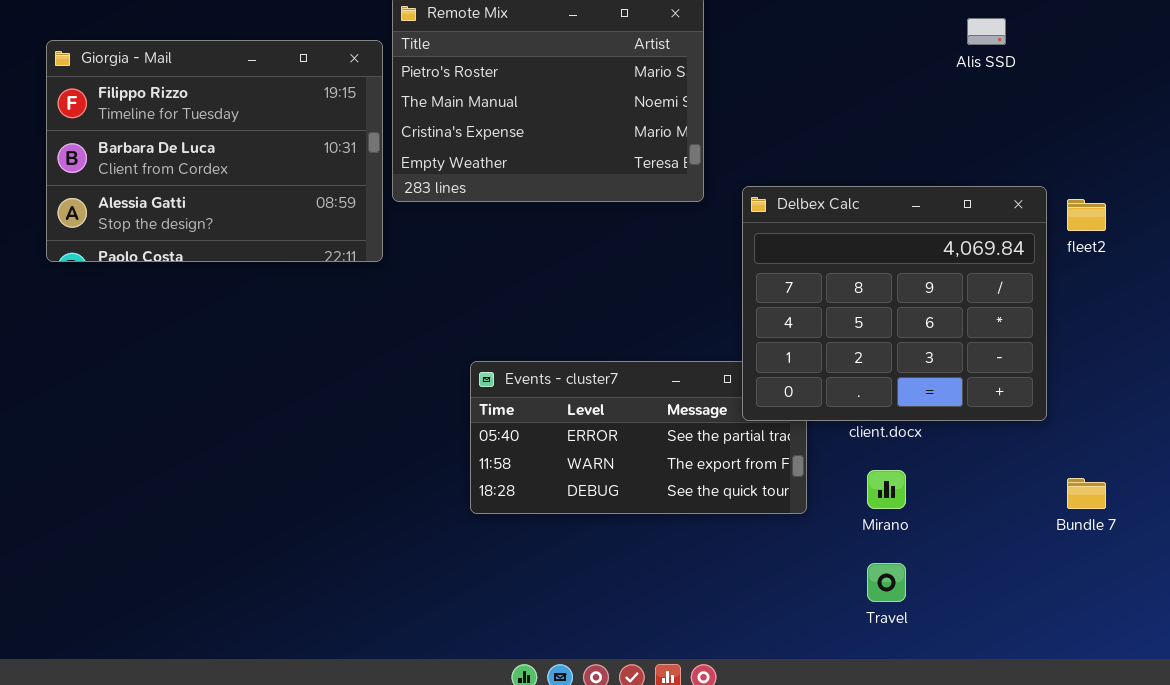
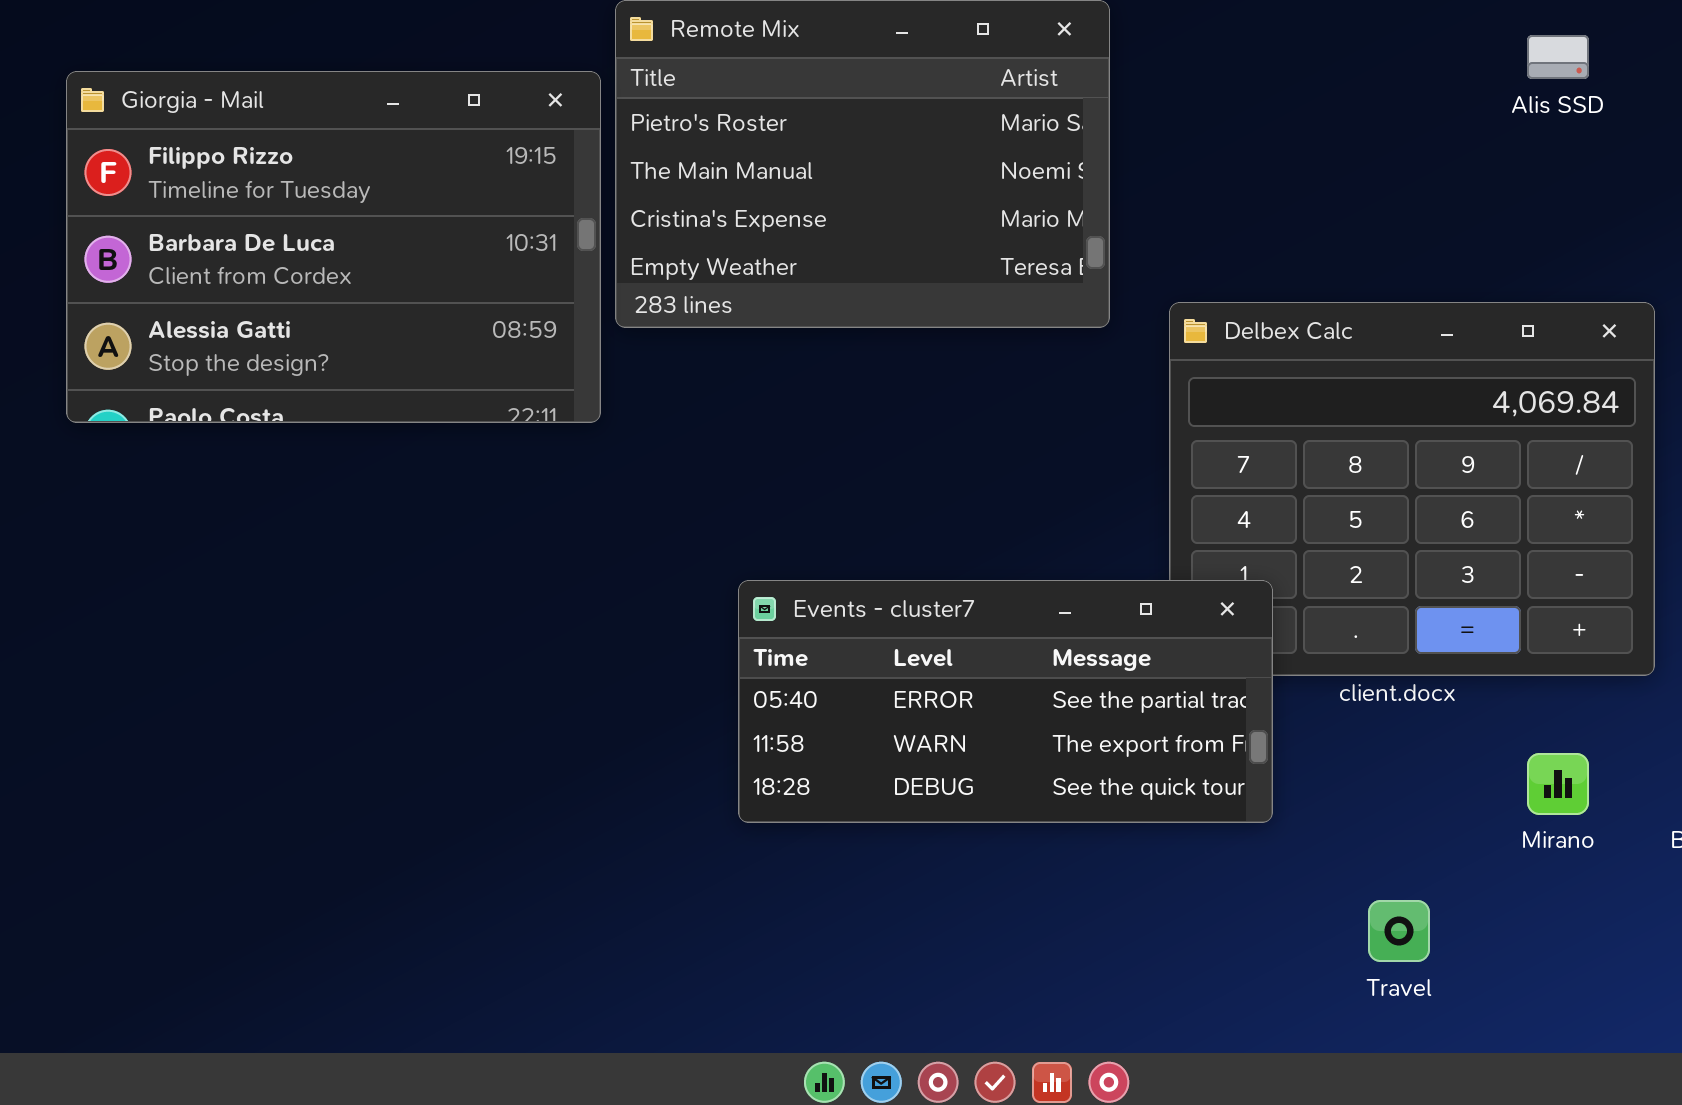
Events - cluster7: [470,361,807,514] -> [738,580,1273,823], raised
Mirano: [867,470,906,509] -> [1527,753,1589,815], moved

